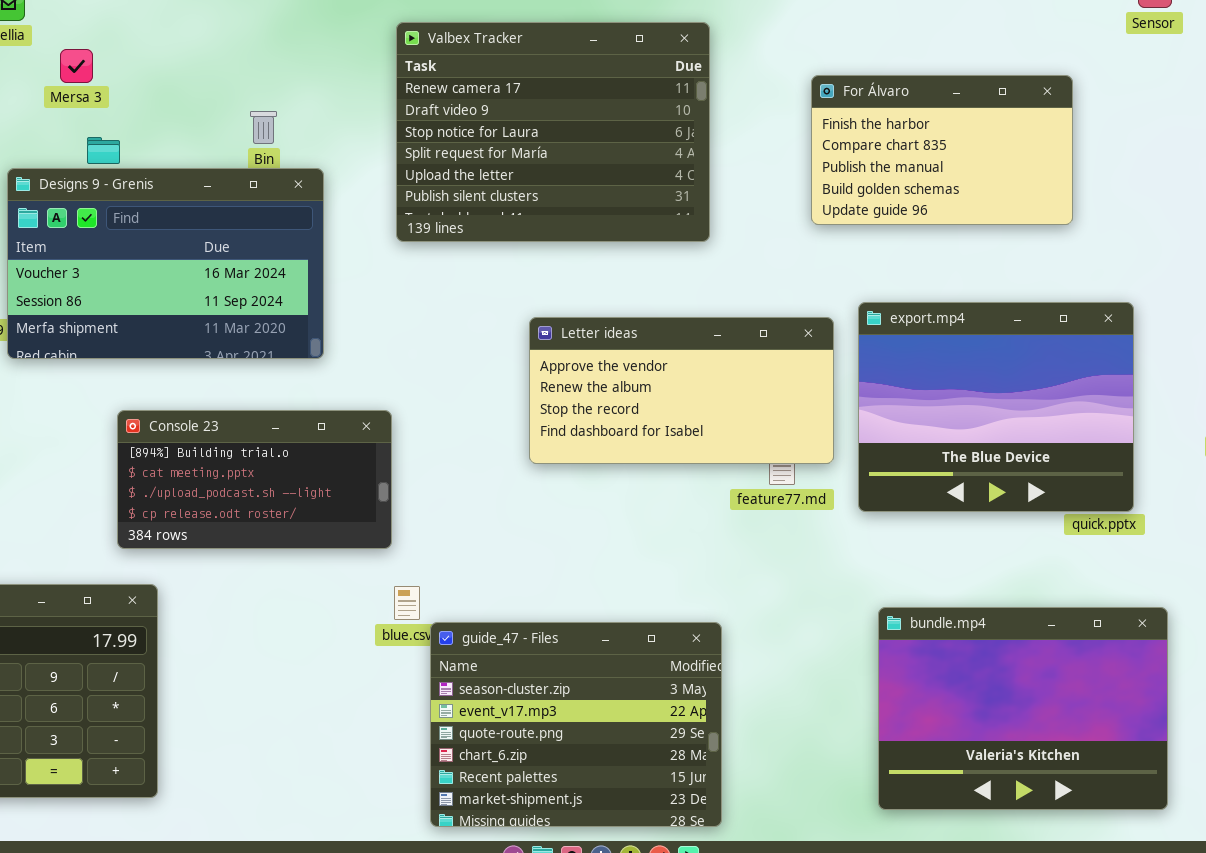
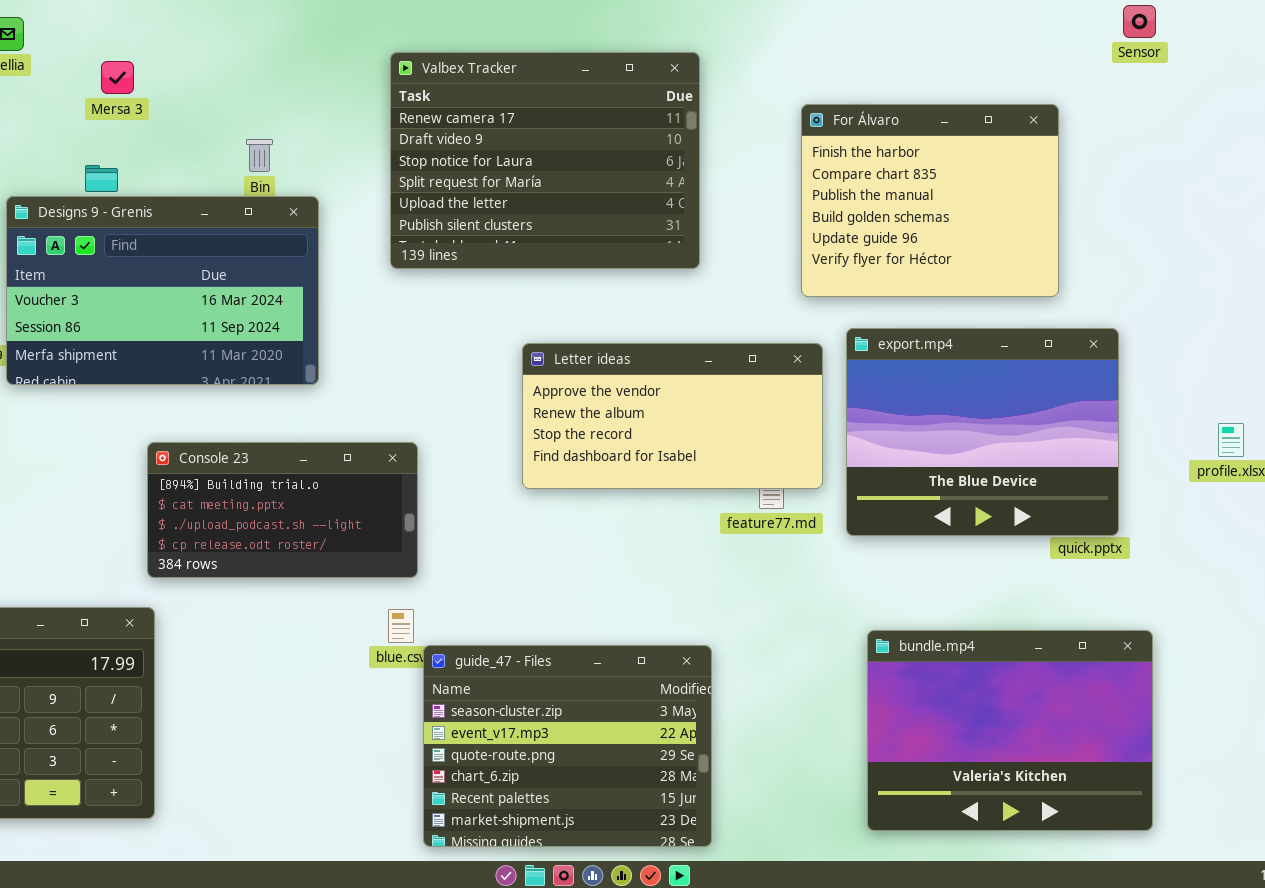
Mersa 3: [60,49,93,83] -> [101,61,134,94], moved
For Álvaro: [811,75,1073,225] -> [801,104,1059,297], resized
Console 23: [117,410,392,549] -> [147,442,418,578], moved

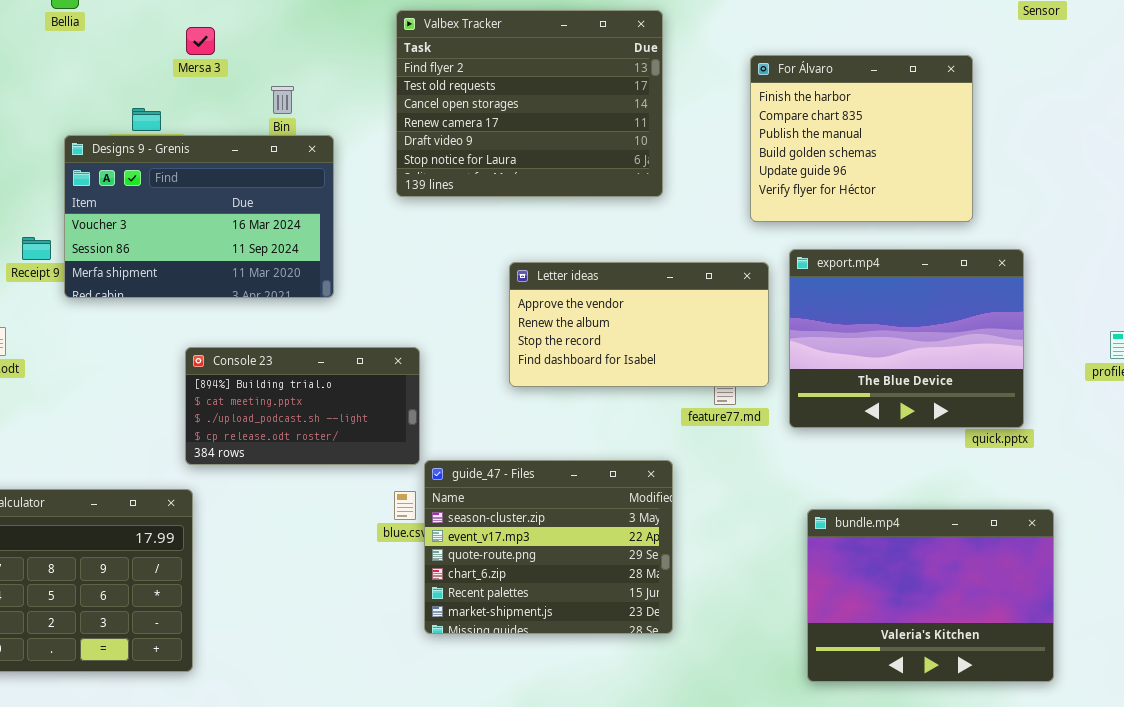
Valbex Tracker: [390,52,700,269] -> [396,10,663,197], scrolled up 3 rows
Mersa 3: [101,61,134,94] -> [186,27,215,55], moved
guide_47 - Files: [423,645,712,847] -> [424,460,673,634], moved

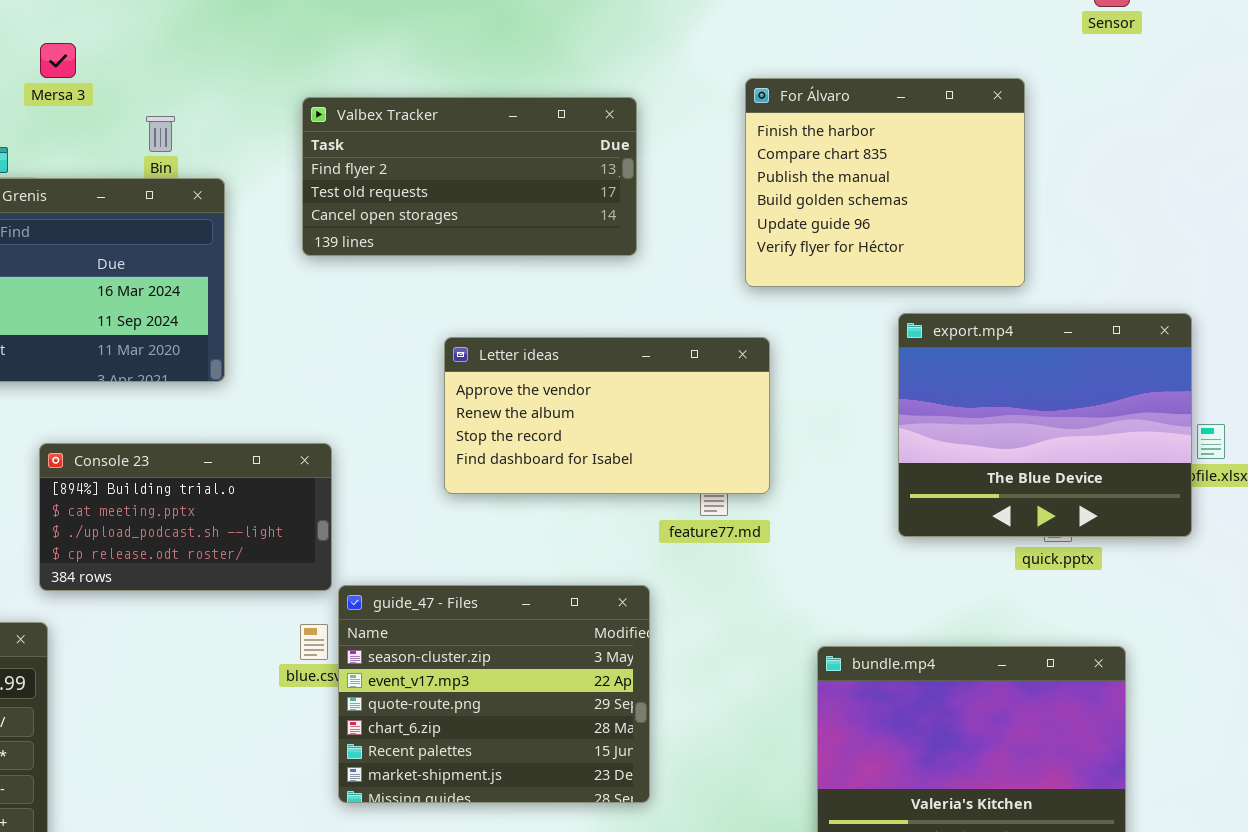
Valbex Tracker: [396,10,663,197] -> [302,97,637,256], resized
export.mp4: [789,249,1024,428] -> [898,313,1192,537], moved

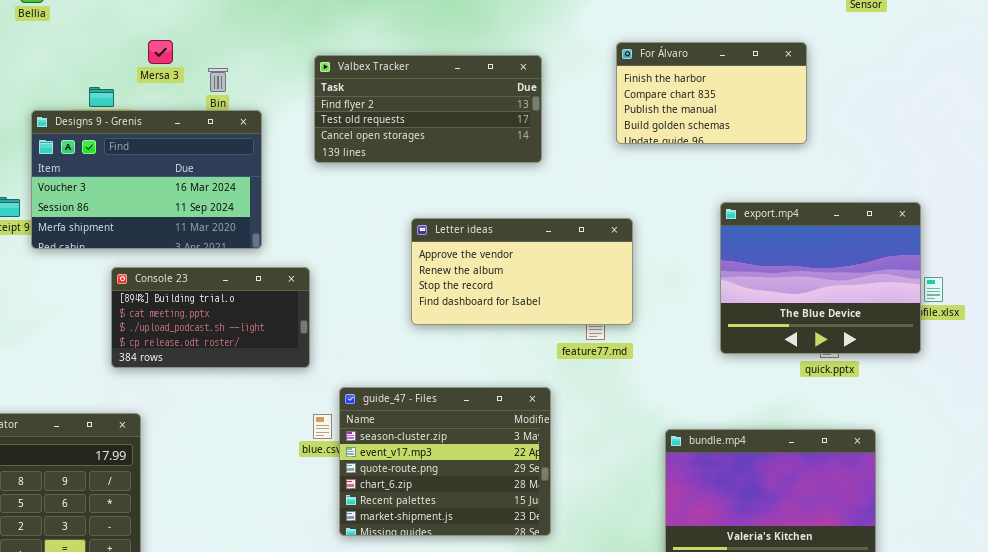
Mersa 3: [40,43,76,78] -> [148,40,173,64], moved
For Álvaro: [745,78,1025,287] -> [616,42,807,144], resized
Console 23: [39,443,332,591] -> [111,267,310,368], moved

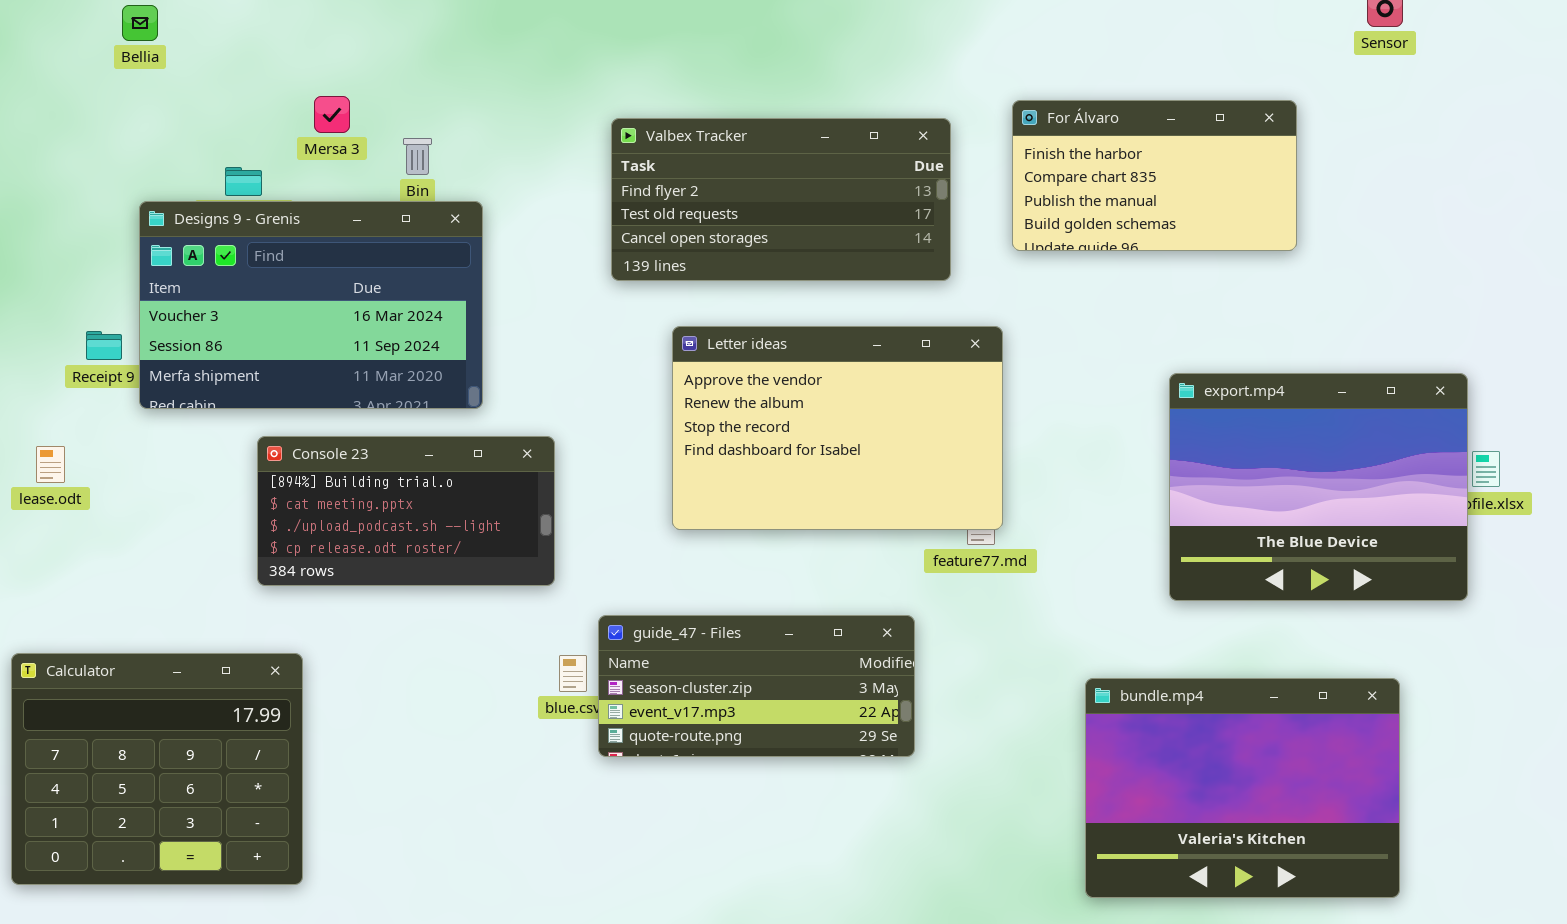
Valbex Tracker: [314,55,542,163] -> [611,118,951,281], moved
export.mp4: [720,202,921,354] -> [1169,373,1468,601], moved
Letter ideas: [411,218,633,325] -> [672,326,1003,530], moved, resized
guide_47 - Files: [339,387,551,536] -> [598,615,915,757], resized

